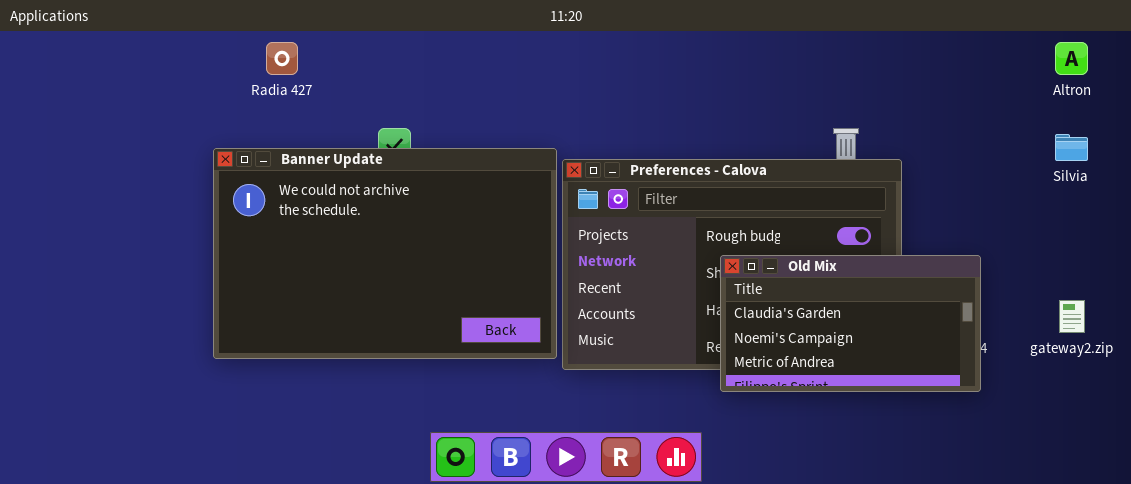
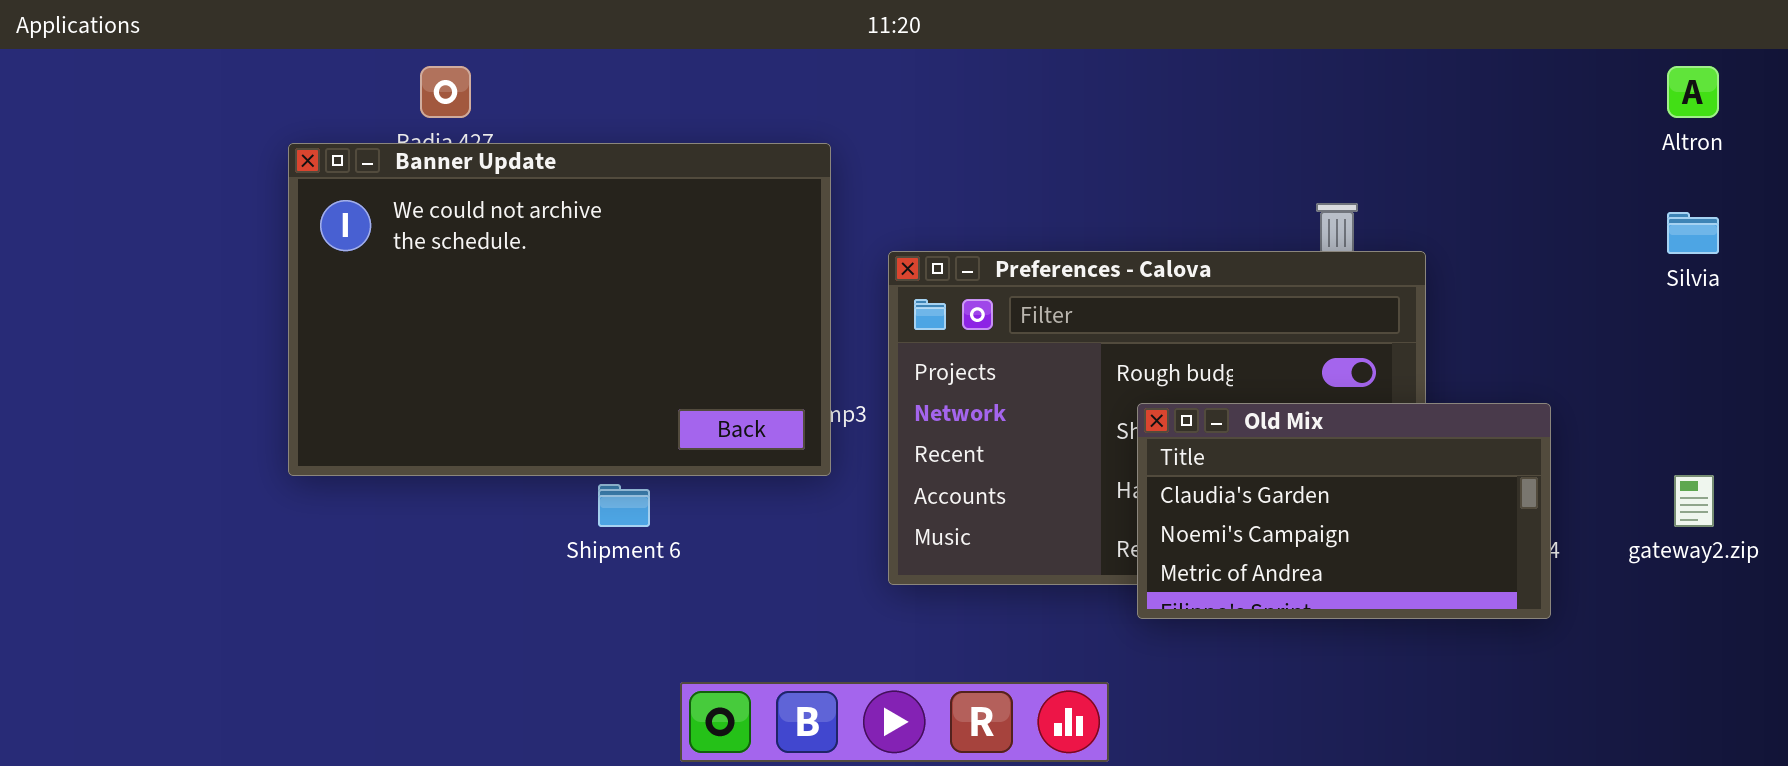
Banner Update: [213,148,557,359] -> [288,143,831,476], moved

